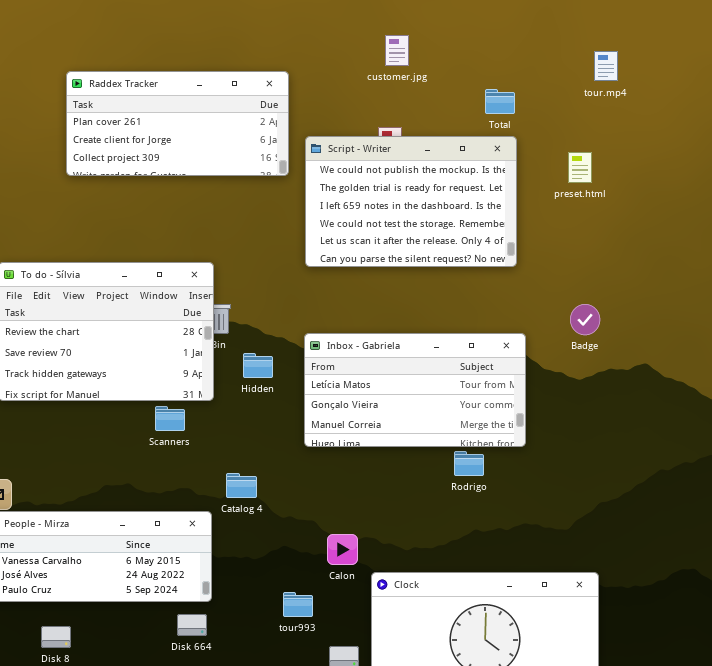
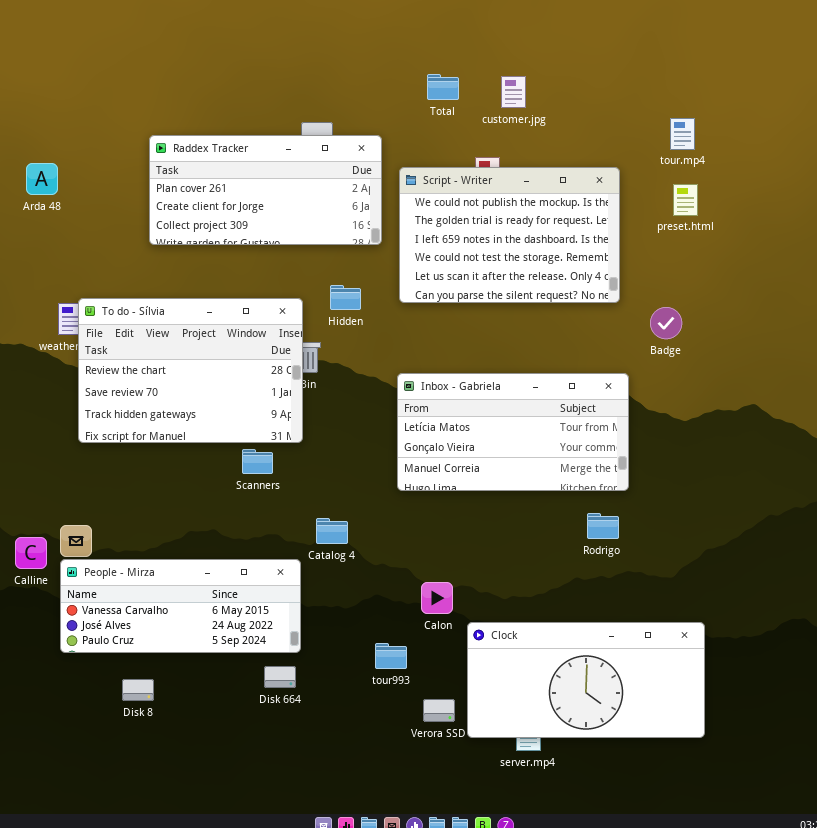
customer.jpg: [385,35,409,66] -> [501,76,526,108], moved
tour.mp4: [594,51,618,81] -> [670,118,695,150], moved
Raddex Tracker: [66,71,289,176] -> [149,135,382,245], moved
Total: [485,89,515,114] -> [427,74,459,100], moved
Badge: [570,304,600,335] -> [650,307,682,339], moved
Hidden: [243,353,273,378] -> [330,285,361,310], moved
Rodrigo: [454,451,484,476] -> [587,513,619,539], moved

